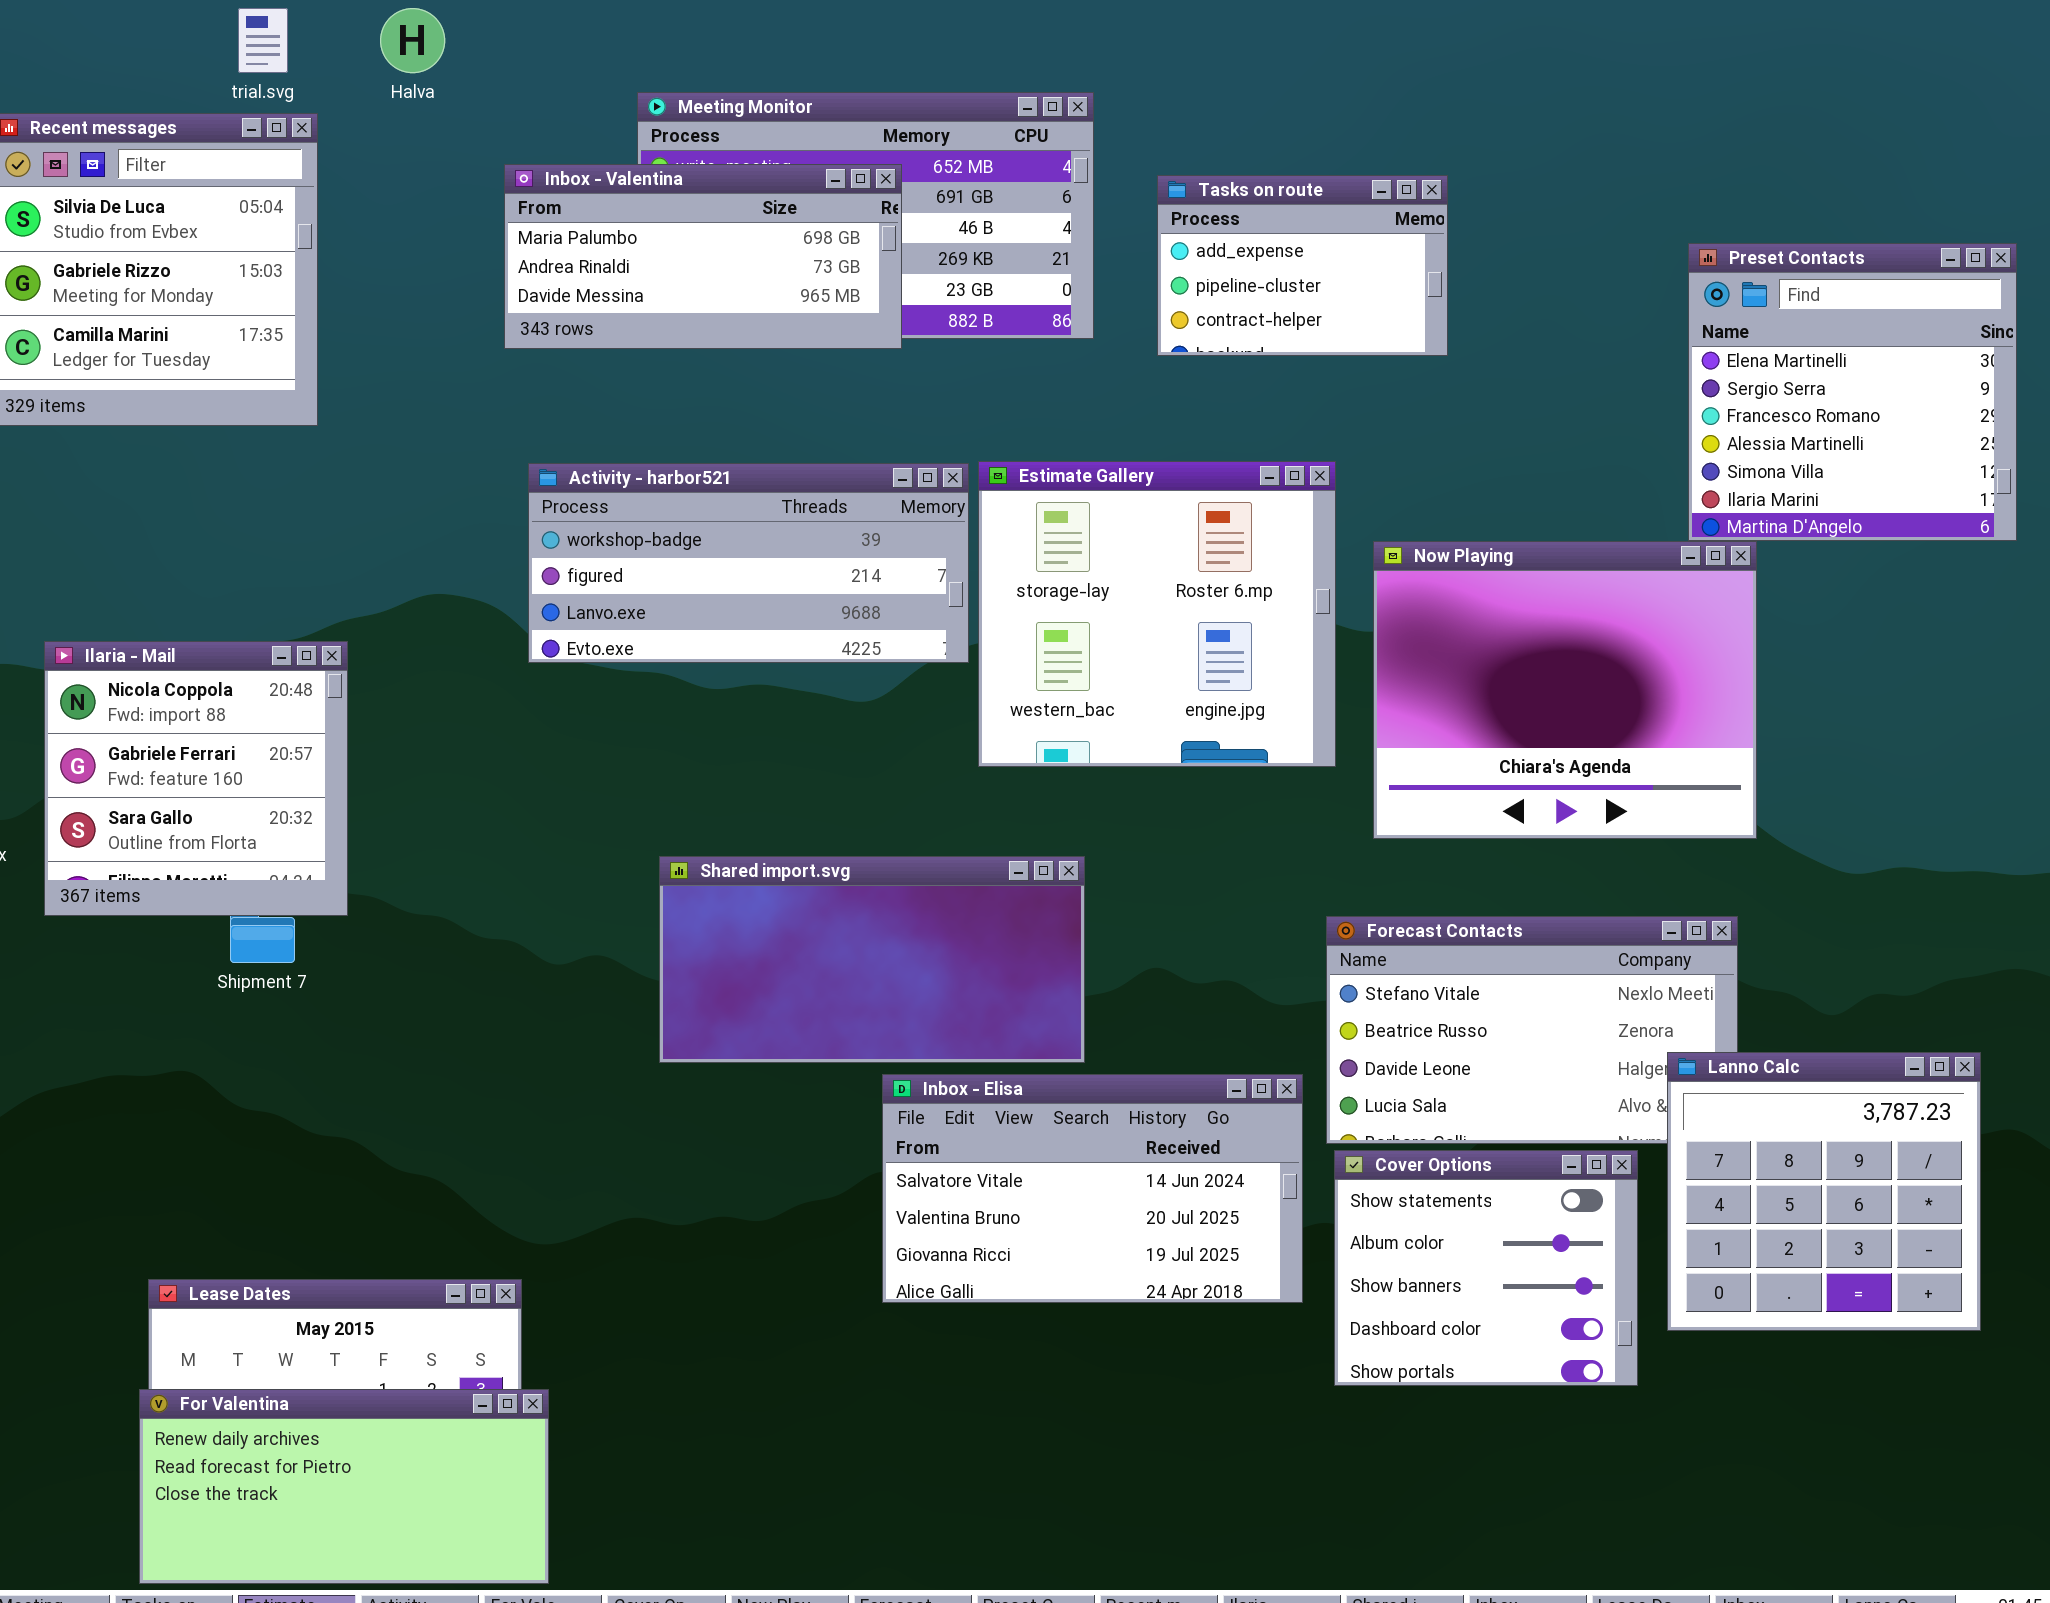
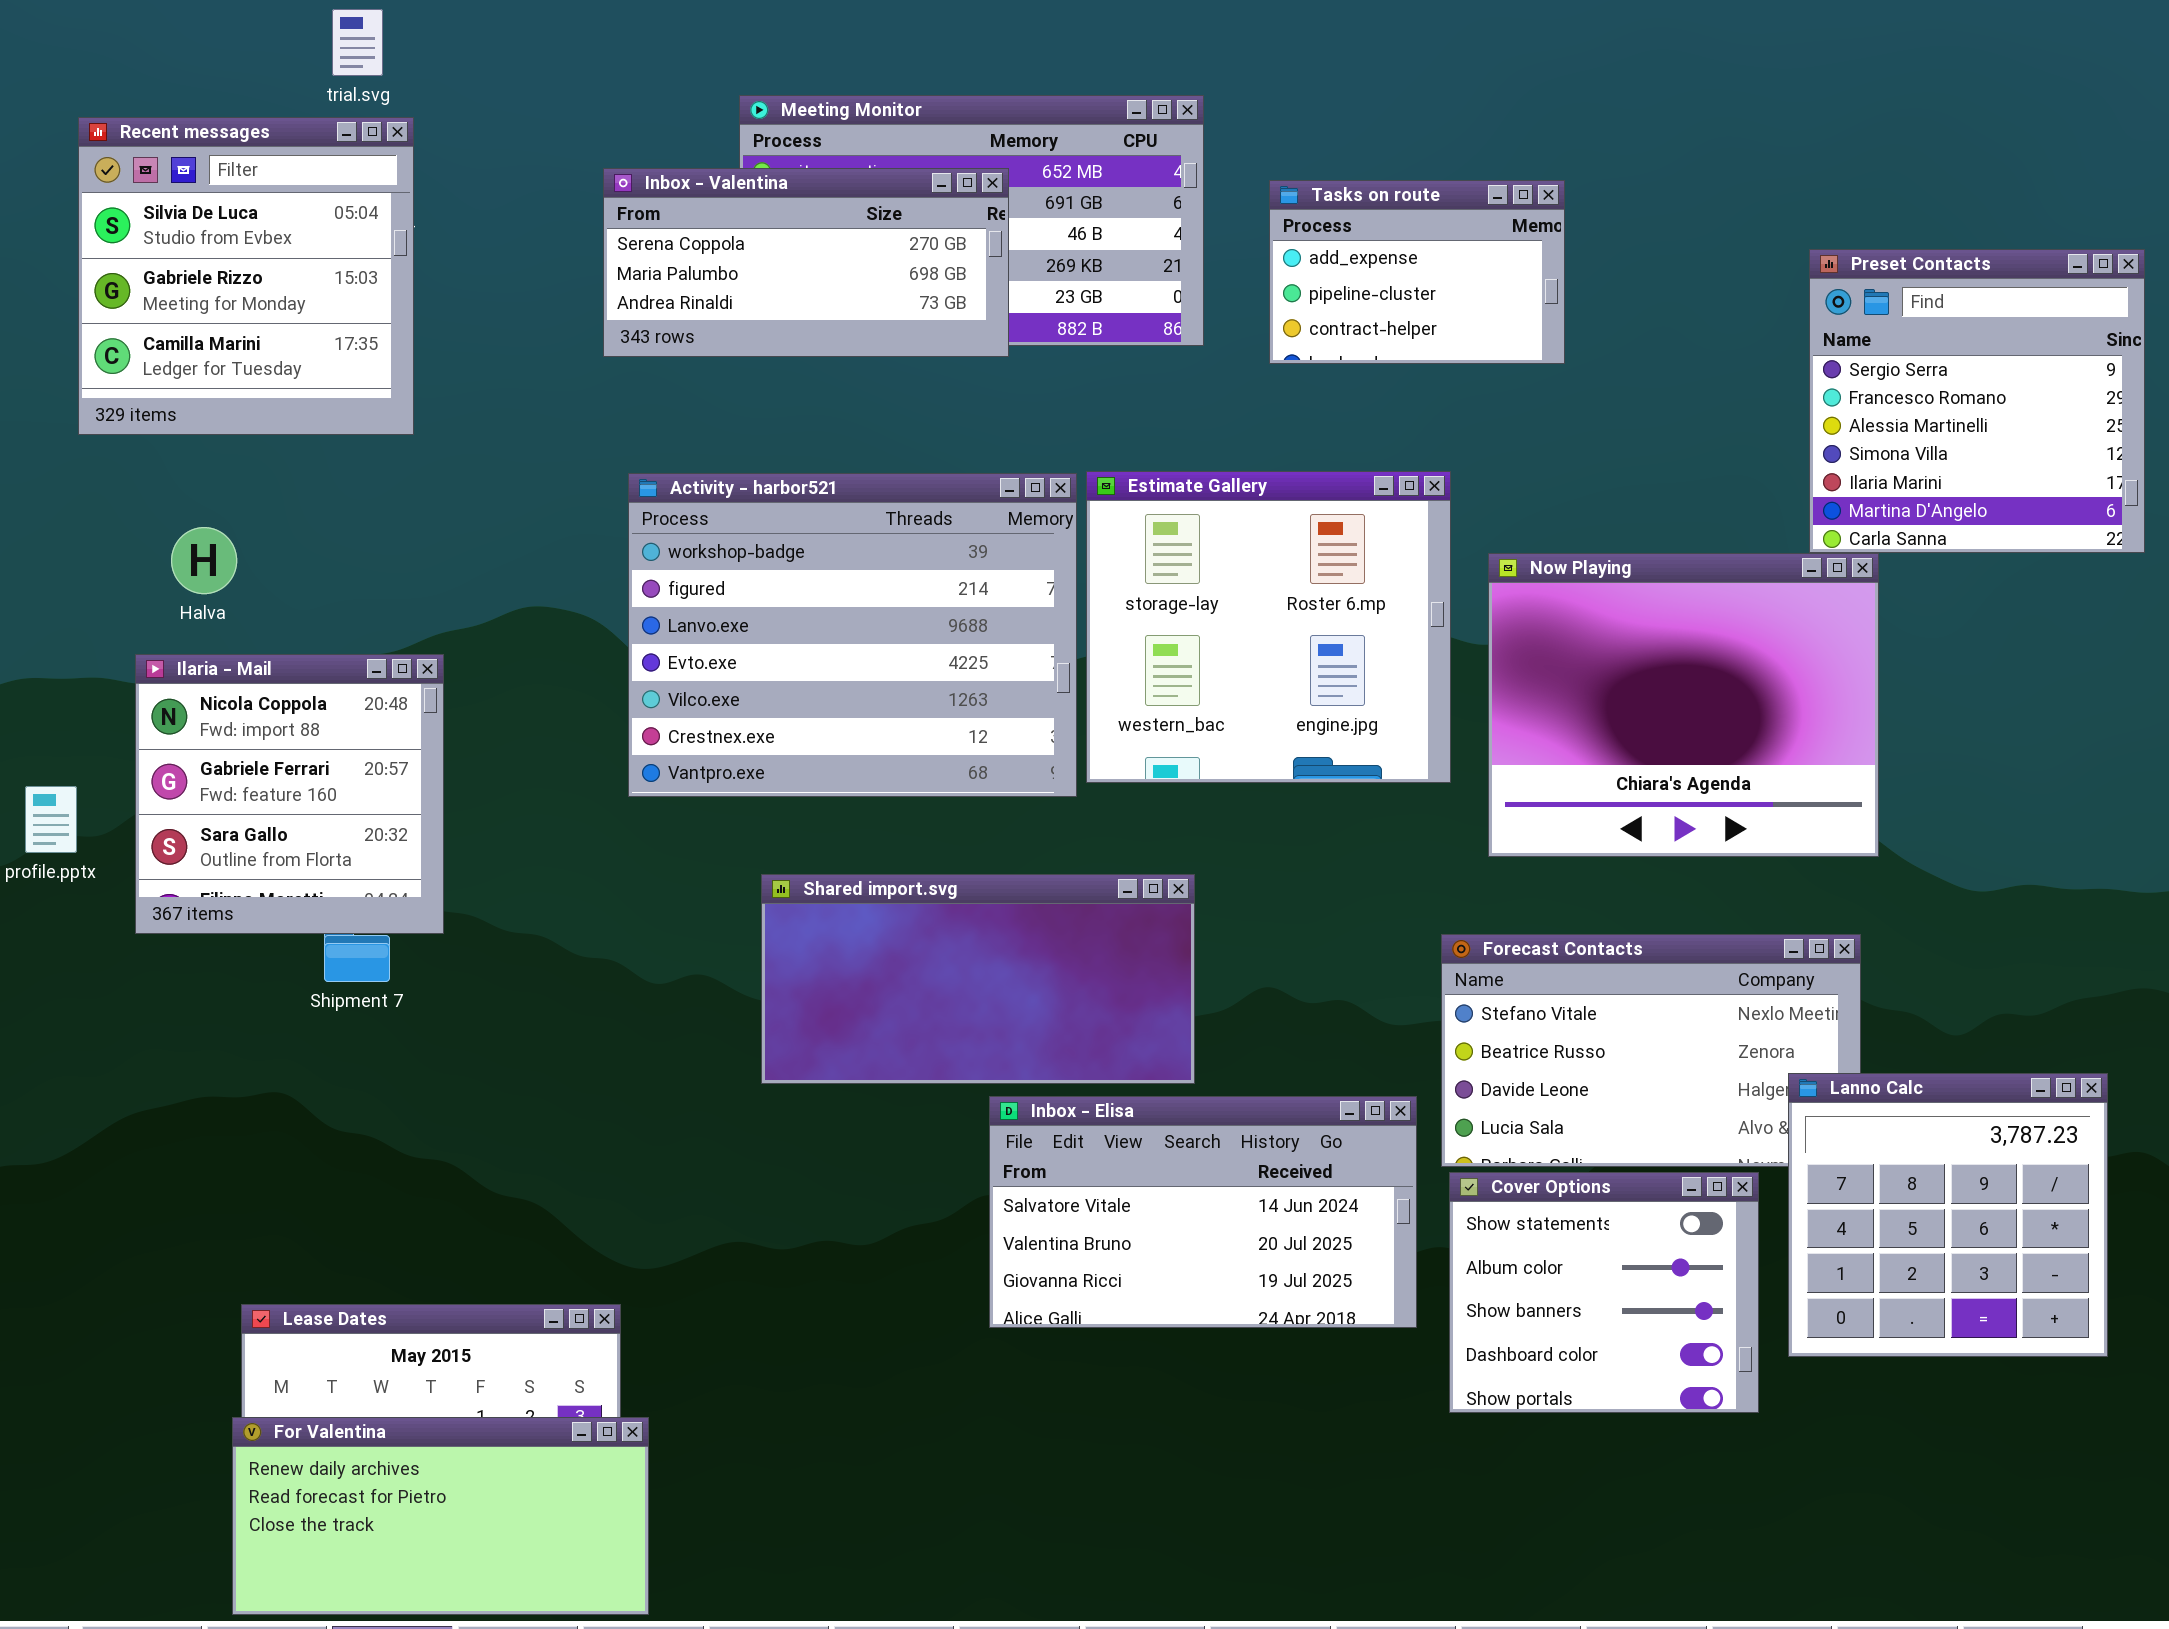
Halva: [380,8,445,73] -> [171,527,237,594], moved
Inbox - Valentina: [504,164,902,349] -> [603,168,1009,357], scrolled up 1 row
Preset Contacts: [1688,243,2017,541] -> [1809,249,2145,553], scrolled down 1 row
Activity - harbor521: [528,463,969,663] -> [628,473,1077,797], resized

